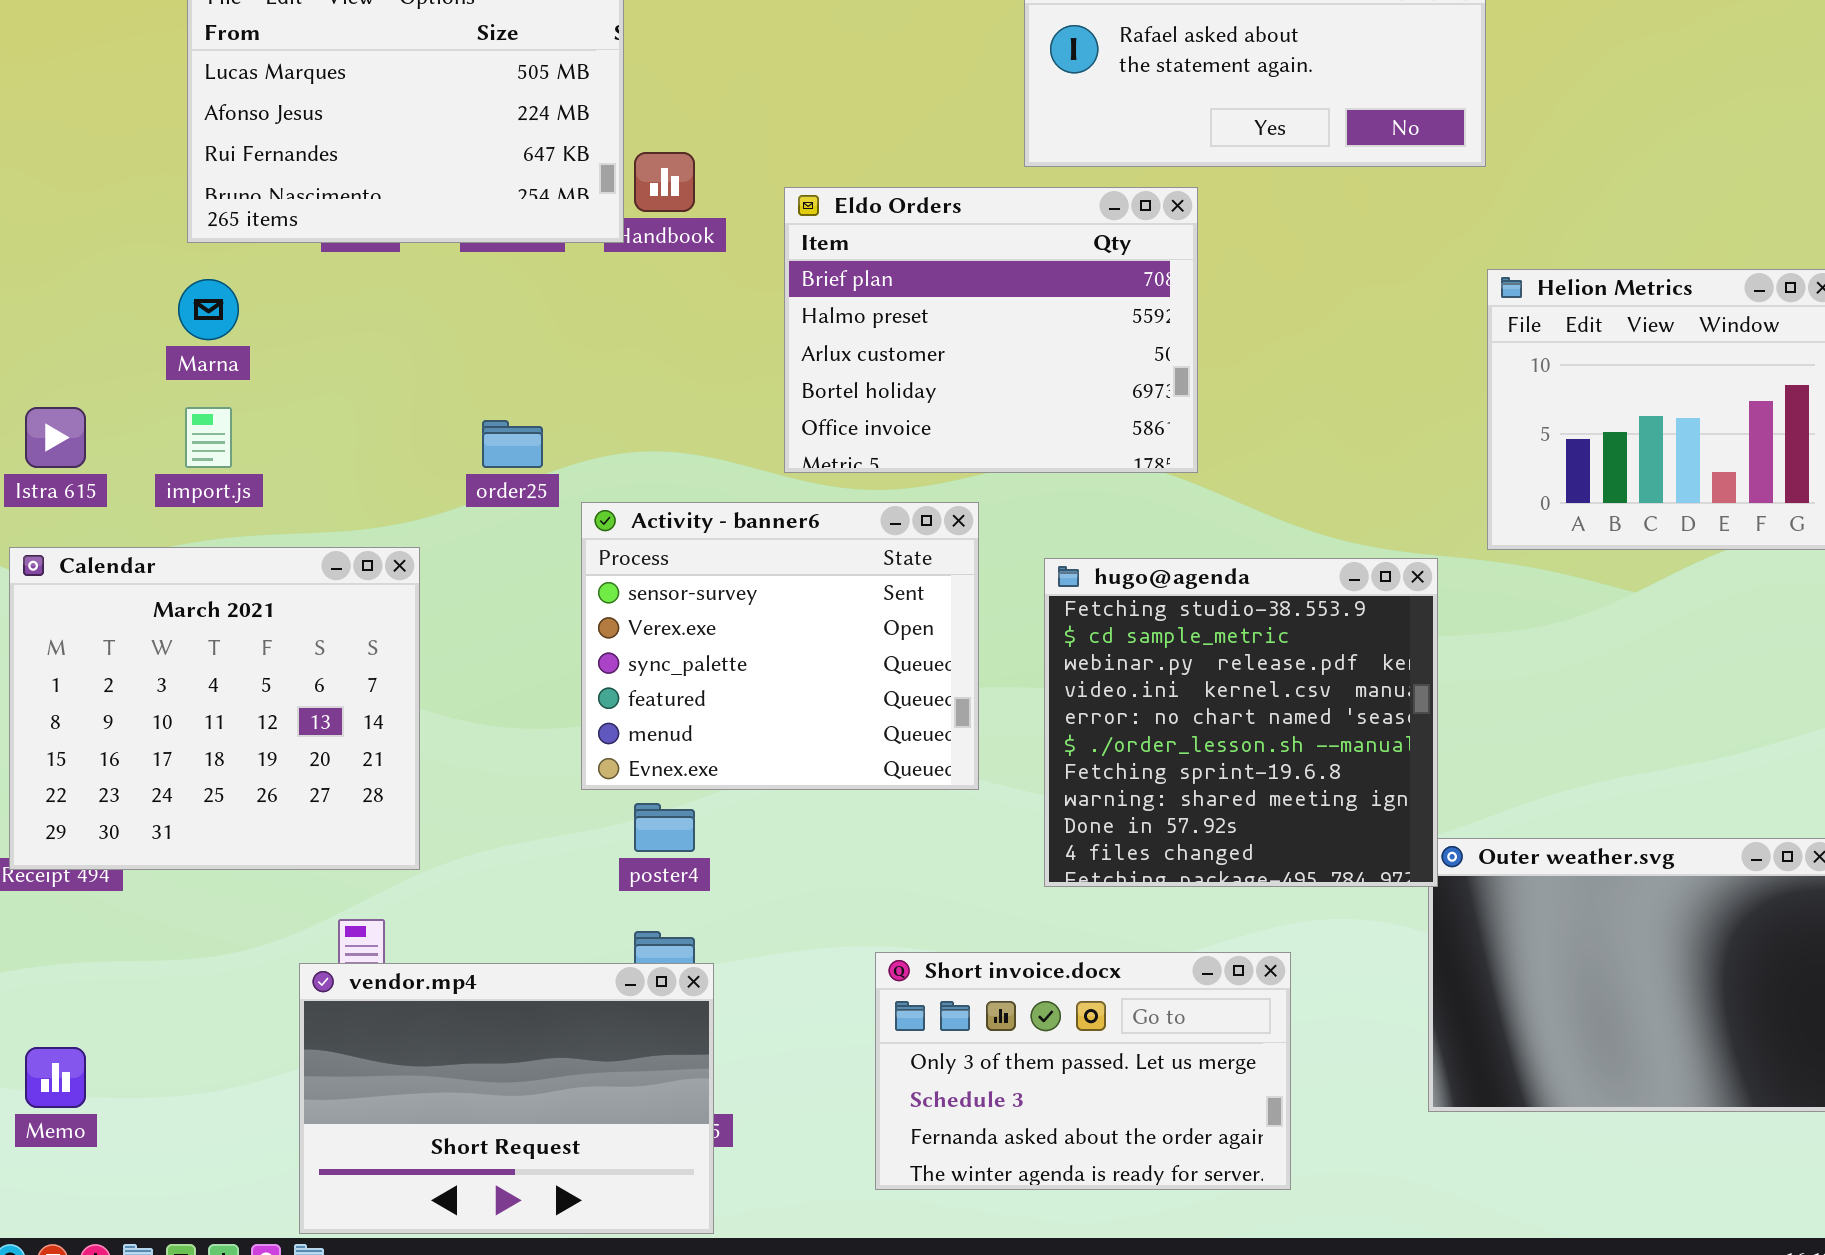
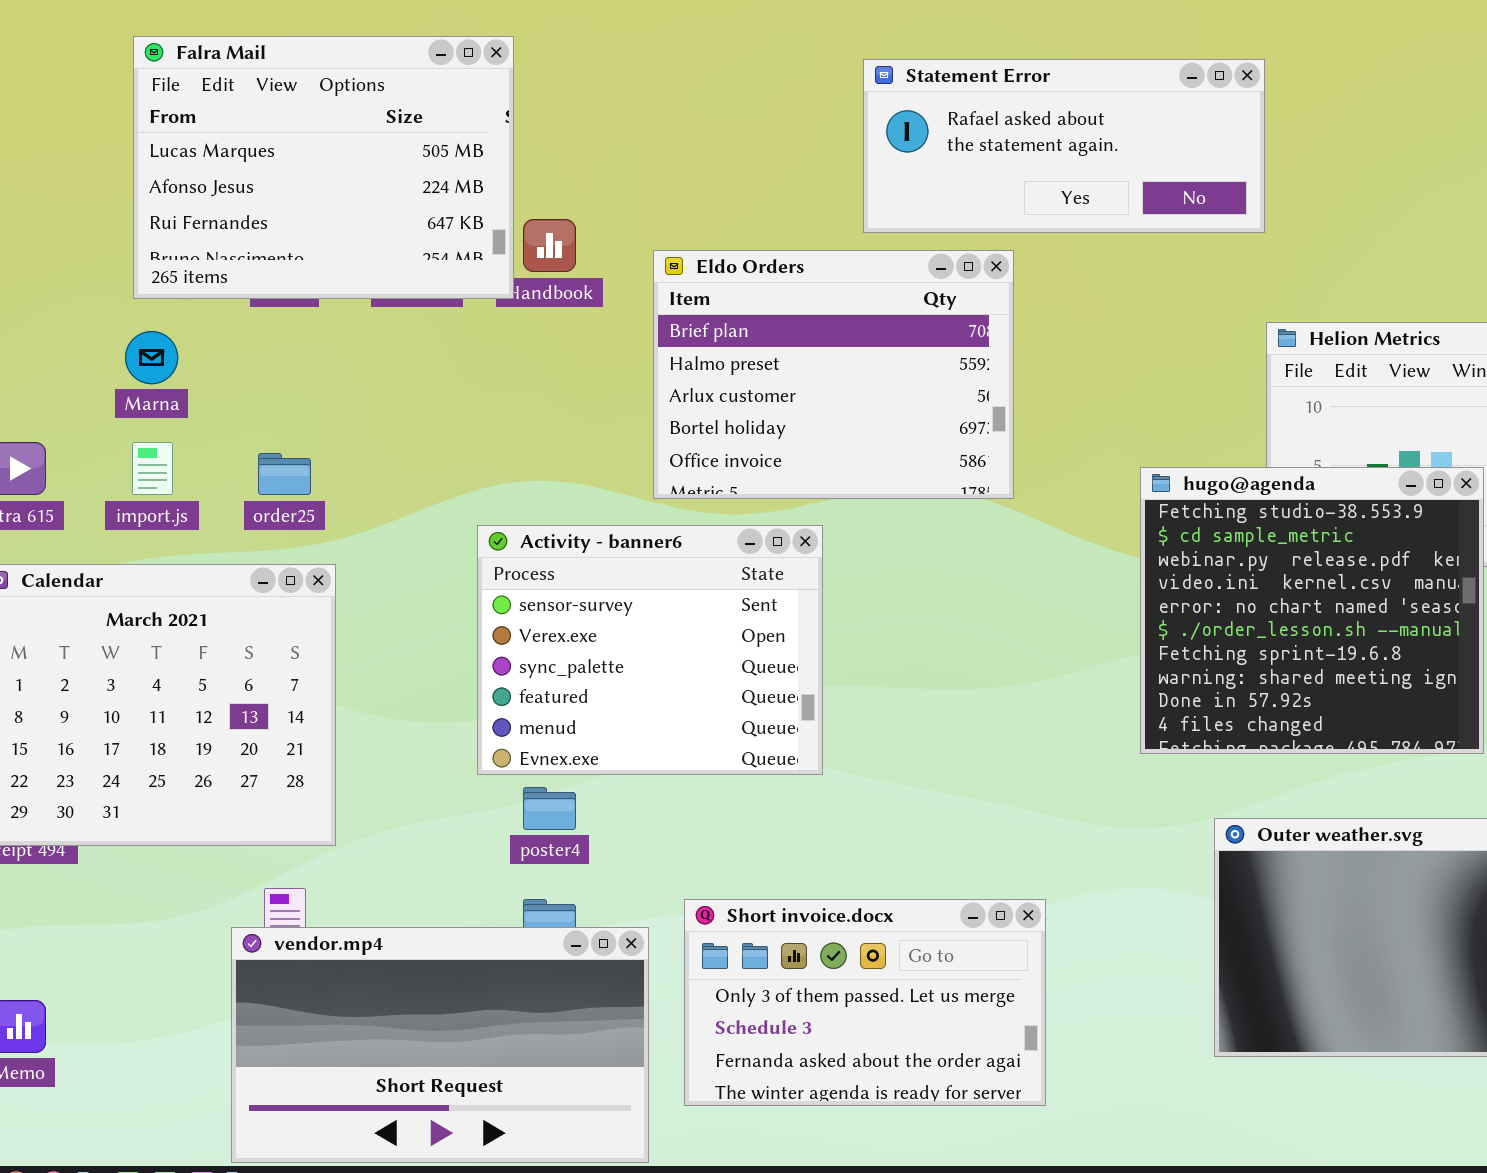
order25: [482,420,543,468] -> [258,453,311,495], moved
hugo@agenda: [1044,558,1438,887] -> [1140,467,1484,754], moved
Short invoice.docx: [875,952,1291,1190] -> [684,899,1046,1106], moved
vendor.mp4: [299,963,714,1234] -> [231,927,649,1163], resized

